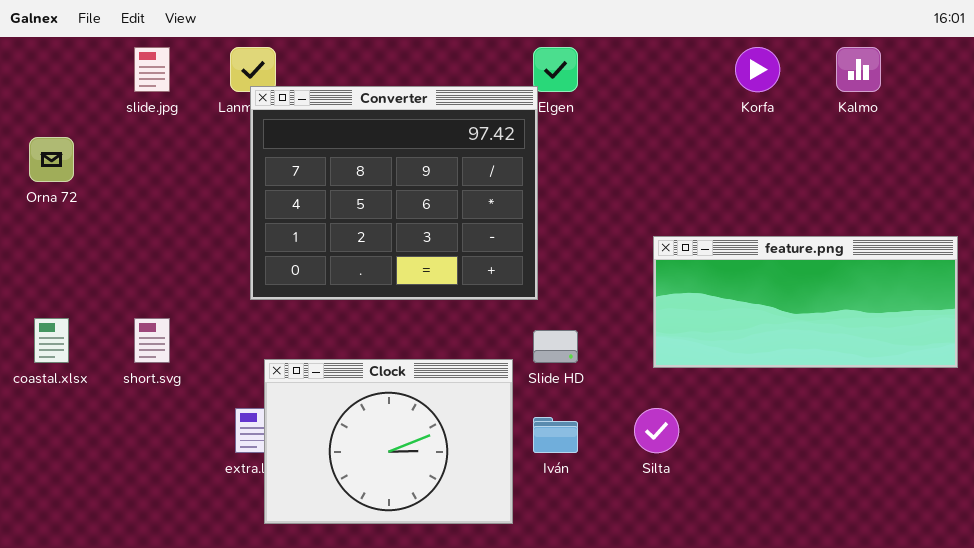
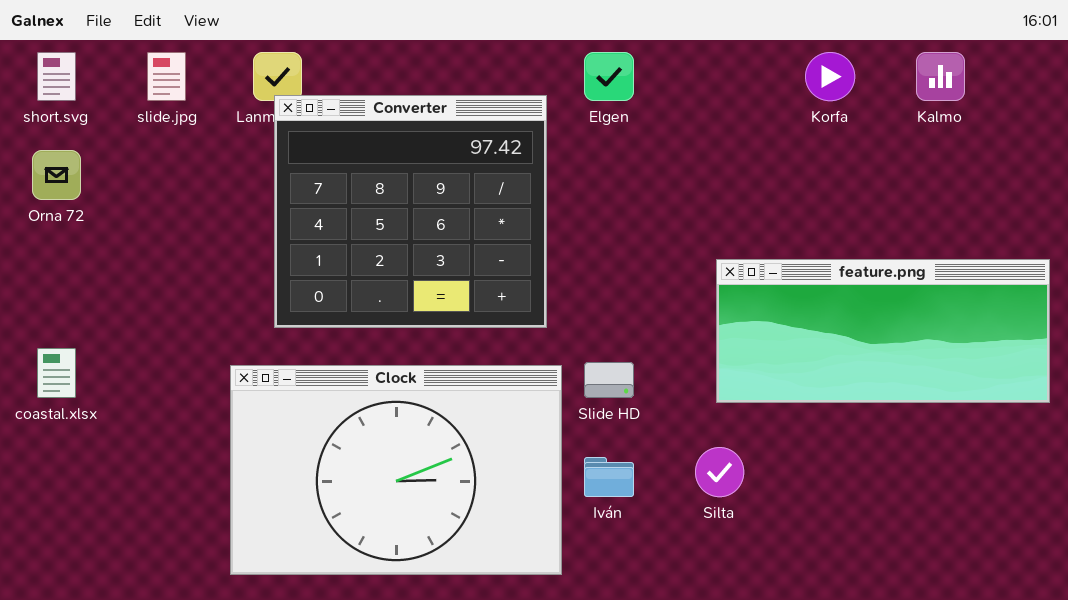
Converter: [250,86,538,300] -> [274,95,547,328], resized
short.svg: [134,318,170,363] -> [37,52,76,101], moved
Clock: [264,359,513,524] -> [230,365,562,575], resized

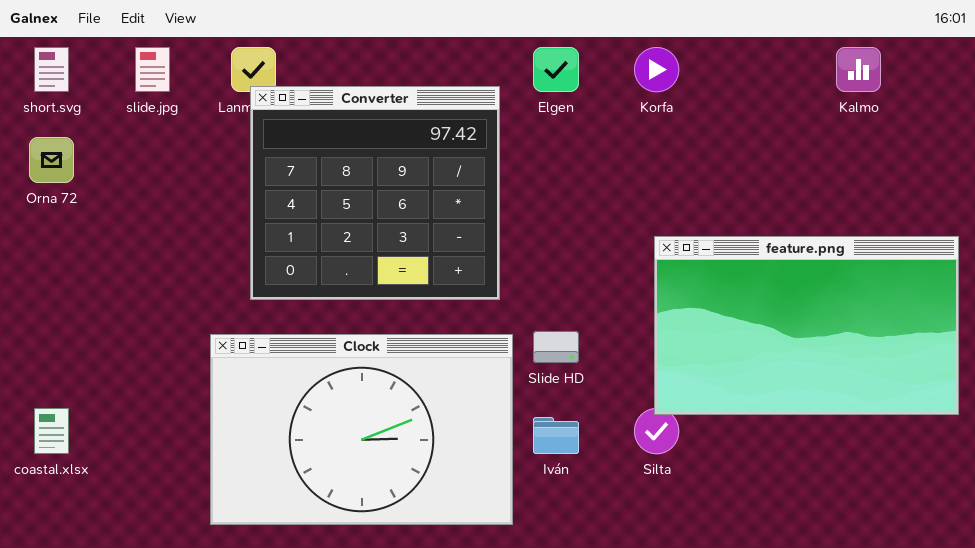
Korfa: [805,52,855,101] -> [634,47,679,92], moved
feature.png: [716,259,1050,403] -> [654,236,959,415], resized
coastal.xlsx: [37,348,76,398] -> [34,408,69,454], moved

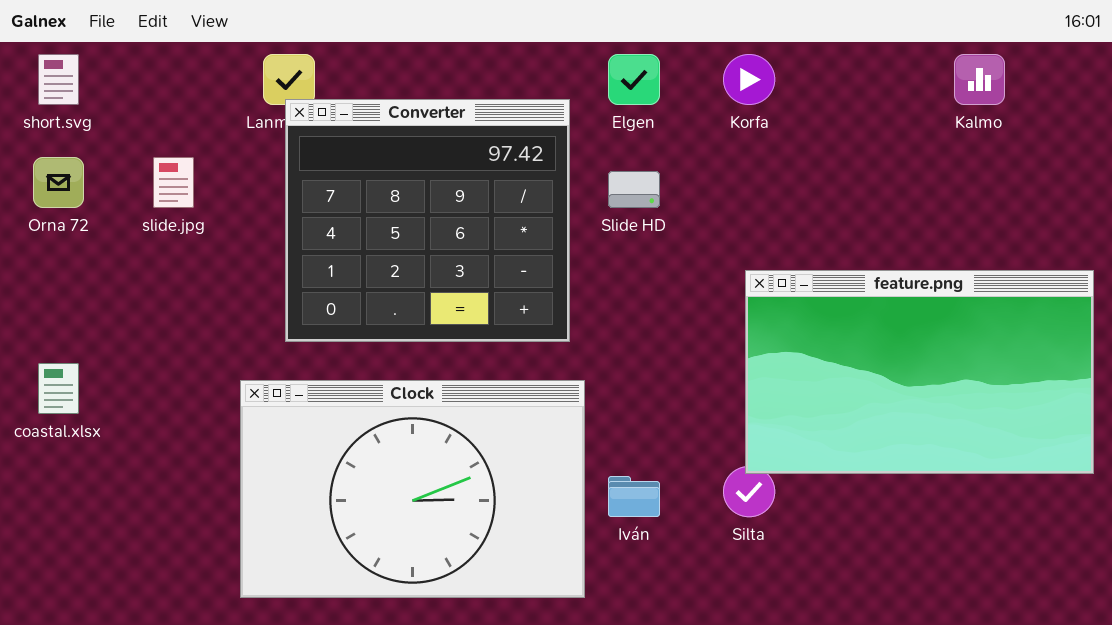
slide.jpg: [135,47,170,92] -> [153,157,194,208], moved
Slide HD: [533,331,579,363] -> [608,171,660,208], moved
coastal.xlsx: [34,408,69,454] -> [38,363,79,414], moved

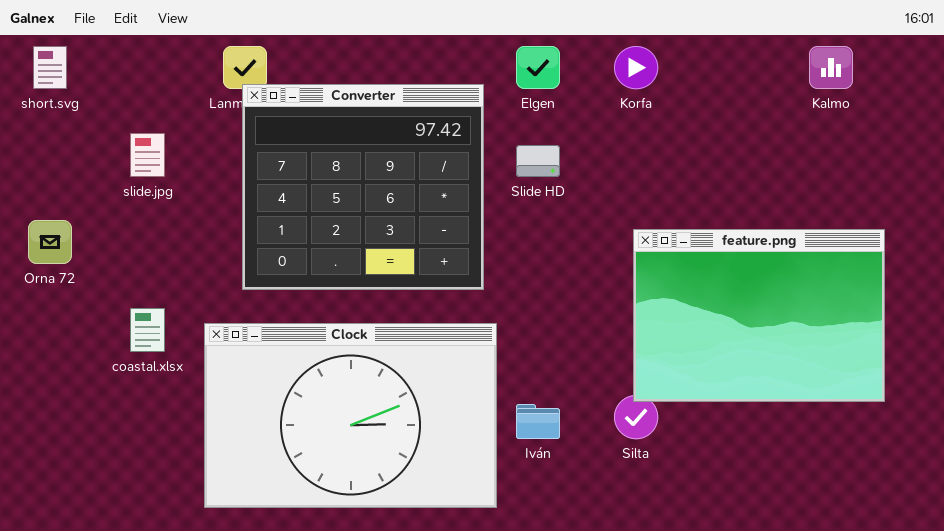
Orna 72: [33,157,84,208] -> [28,220,72,264], moved
feature.png: [745,270,1094,474] -> [633,229,885,402], resized
coastal.xlsx: [38,363,79,414] -> [130,308,165,352], moved

